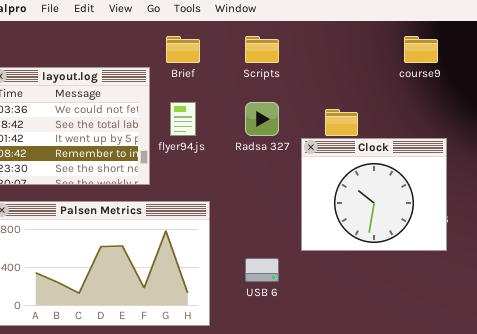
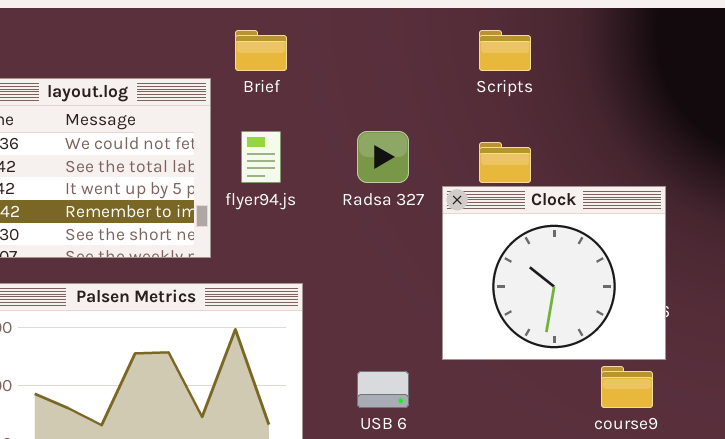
Scripts: [245,36,279,63] -> [479,30,531,71], moved
course9: [404,36,438,63] -> [601,366,653,408], moved

